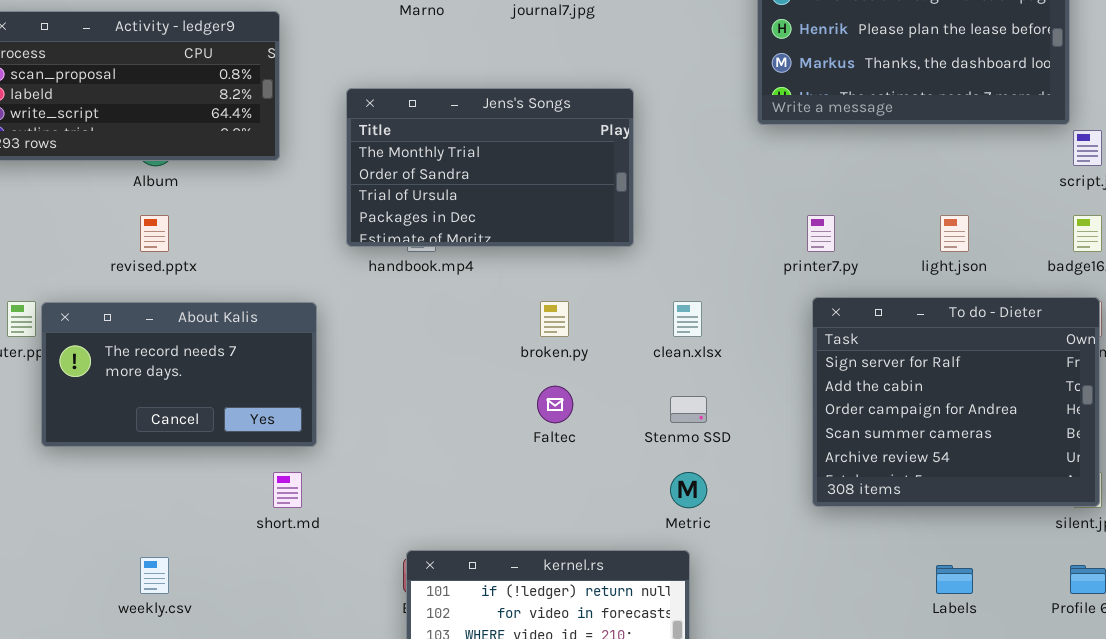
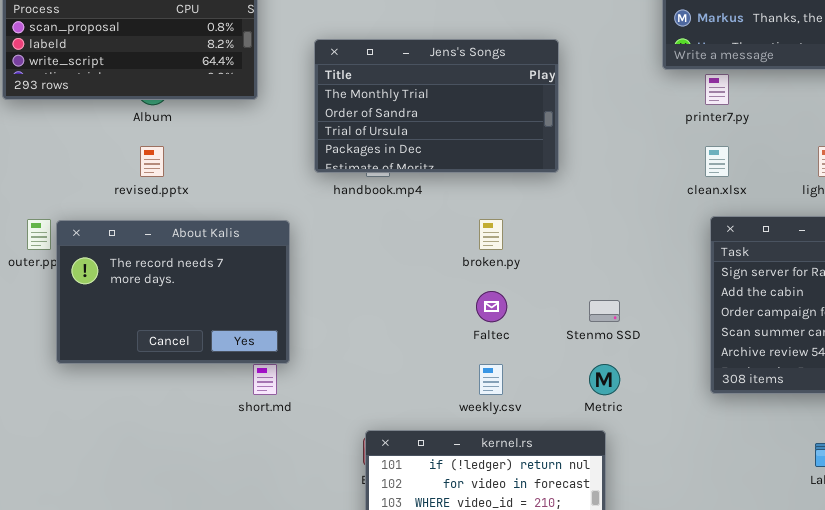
printer7.py: [807,215,835,252] -> [705,74,729,105], moved
clean.xlsx: [673,301,702,337] -> [705,146,729,177], moved
About Kalis: [41,302,317,447] -> [56,220,290,364], resized
weekly.csv: [140,557,169,594] -> [479,364,503,395], moved

